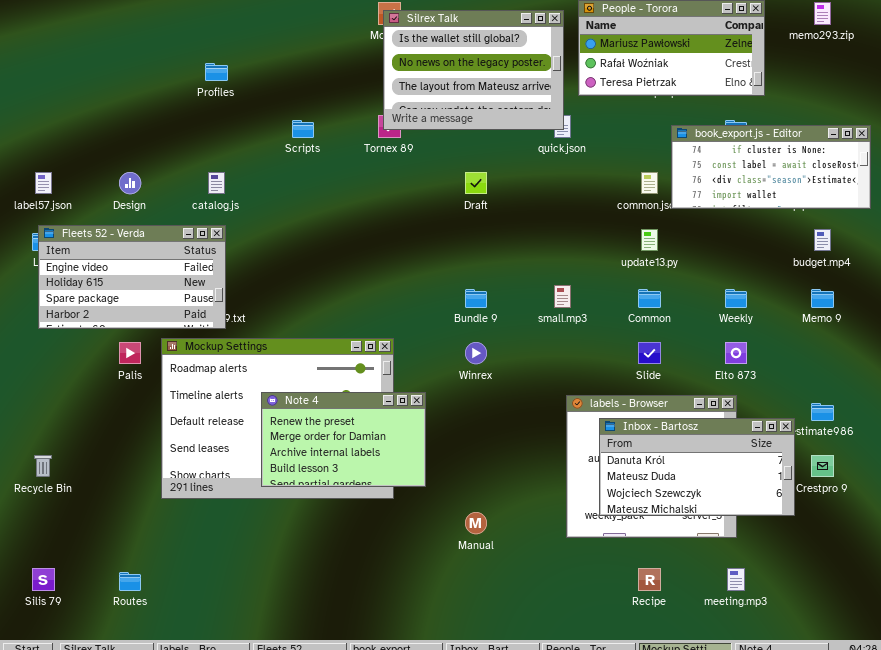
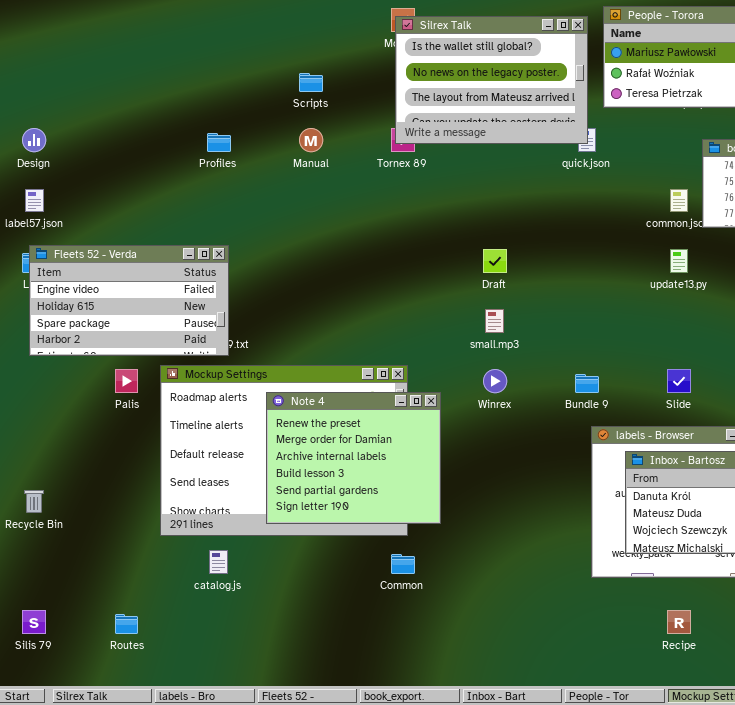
Profiles: [205,63,228,81] -> [207,133,231,152], moved
Scripts: [292,120,314,138] -> [299,73,323,92], moved
Design: [119,172,141,194] -> [22,128,46,152], moved
catalog.js: [208,172,225,194] -> [209,550,228,574], moved
Draft: [465,172,487,194] -> [483,249,507,273], moved
small.mp3: [554,285,571,308] -> [485,309,504,333], moved
Bundle 9: [465,289,487,308] -> [575,374,599,393], moved
Common: [638,289,661,308] -> [391,554,415,574], moved
Note 4: [261,392,426,487] -> [266,392,441,524], resized
Manual: [465,512,487,534] -> [299,128,323,152], moved

